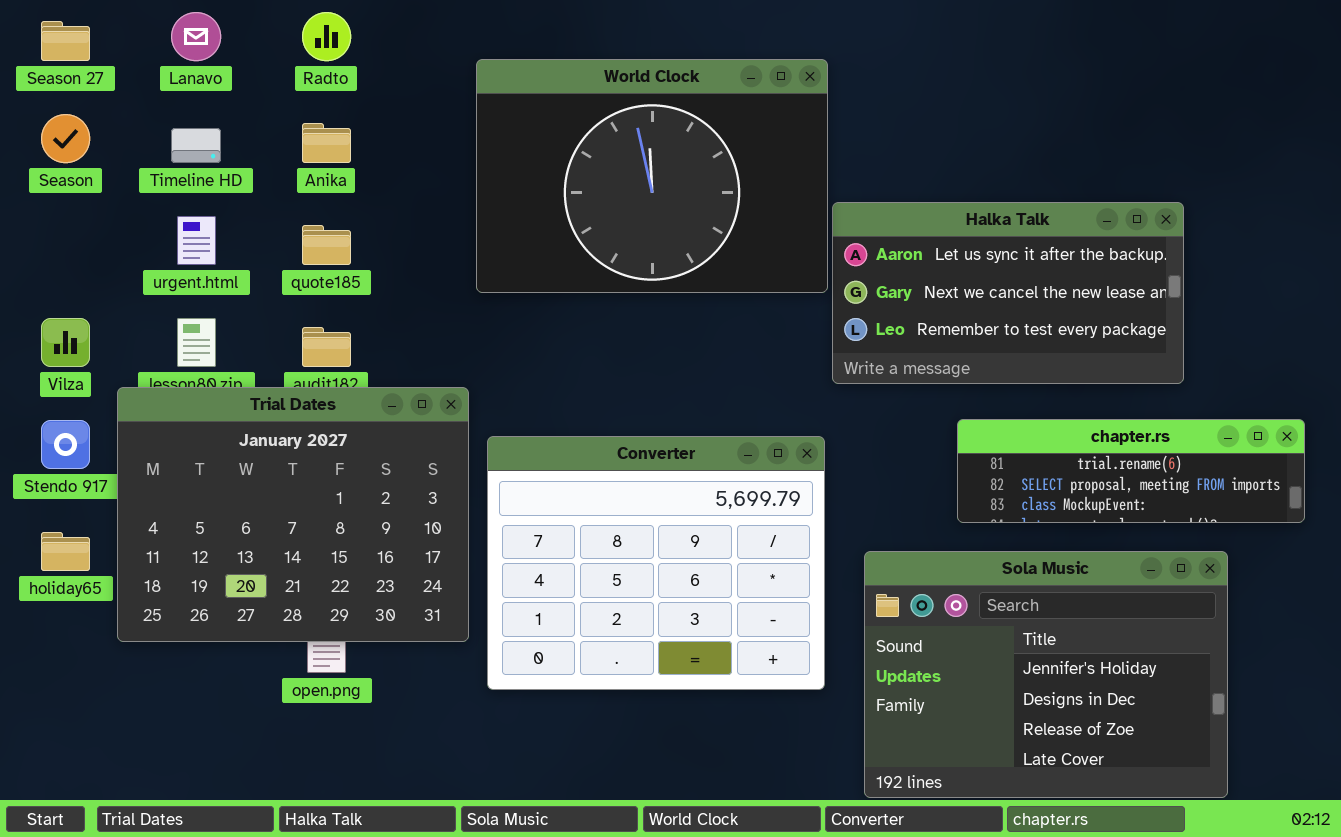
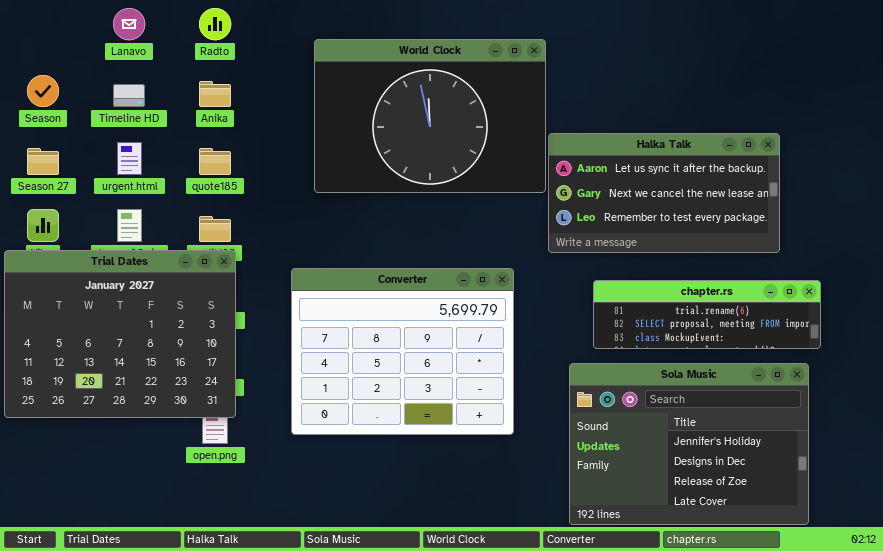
Season 27: [41,21,90,61] -> [27,148,59,175], moved
Trial Dates: [117,387,469,642] -> [4,250,236,418], moved
chapter.rs: [957,419,1305,523] -> [593,280,821,349], moved
Converter: [487,436,825,690] -> [291,268,514,435], moved

